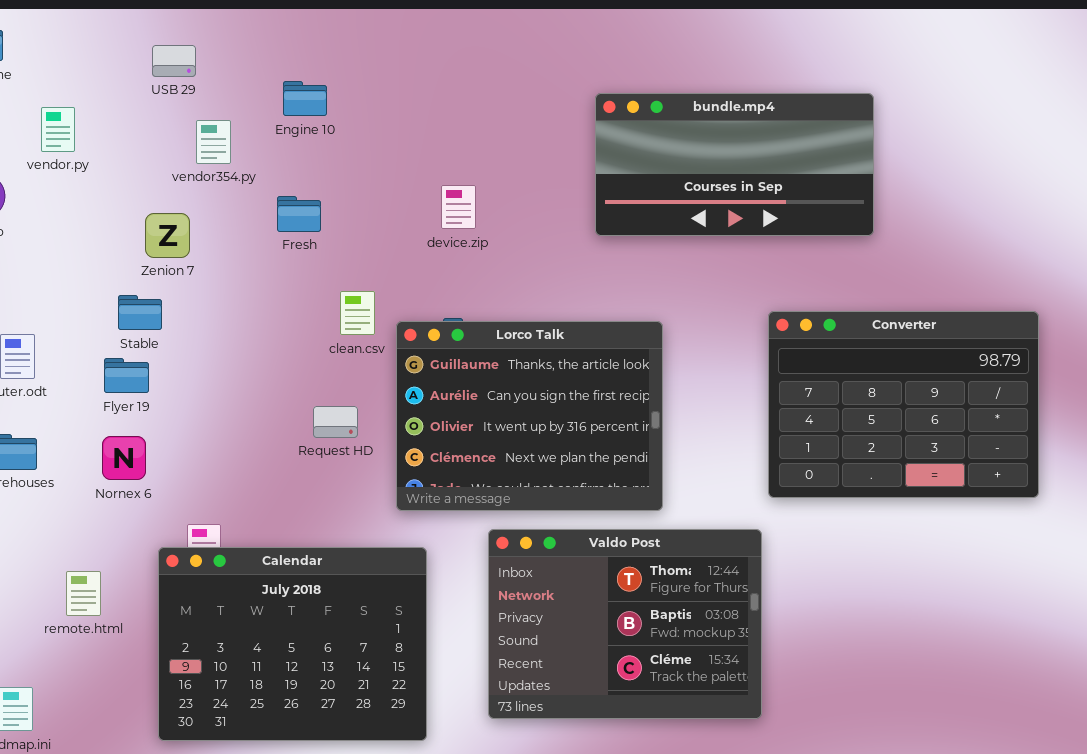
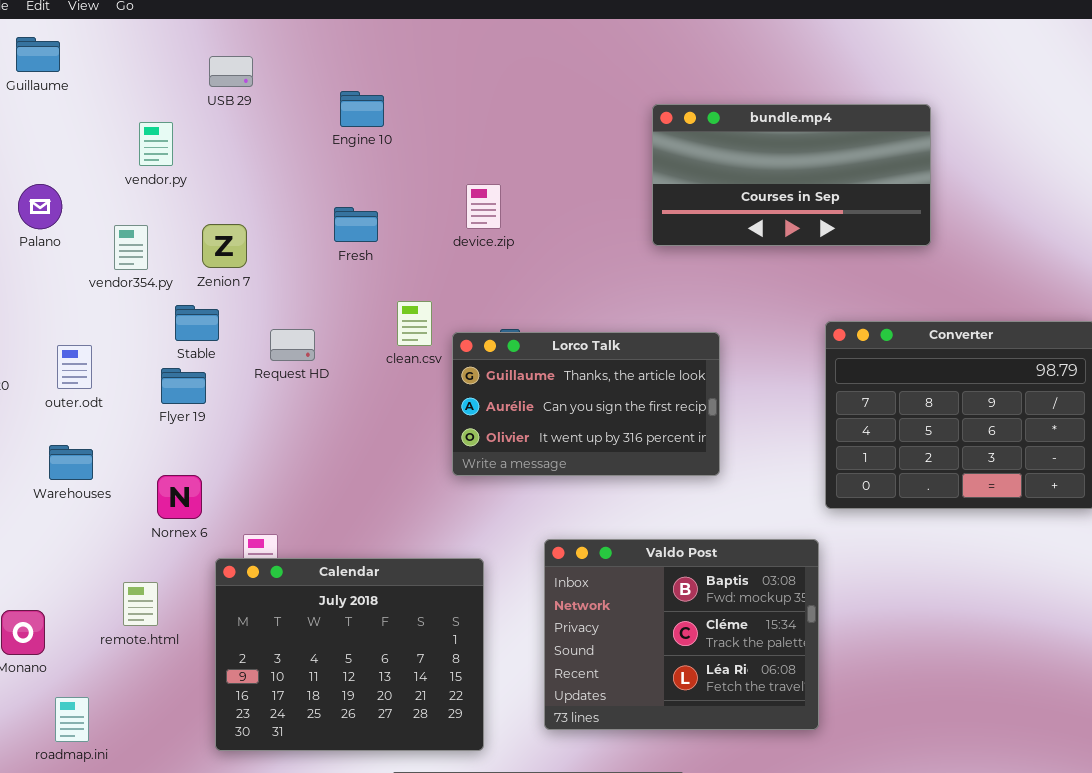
vendor.py: [41,107,75,152] -> [139,122,173,166], moved
vendor354.py: [196,120,231,164] -> [114,225,148,270], moved
device.zip: [441,185,476,229] -> [466,184,501,229], moved
Lorco Talk: [396,321,663,511] -> [452,332,720,476], resized
Request HD: [313,406,358,438] -> [270,329,315,361], moved
Nornex 6: [102,436,146,480] -> [157,475,202,519], moved
Valdo Post: [488,529,762,719] -> [544,539,819,730], scrolled down 1 row

